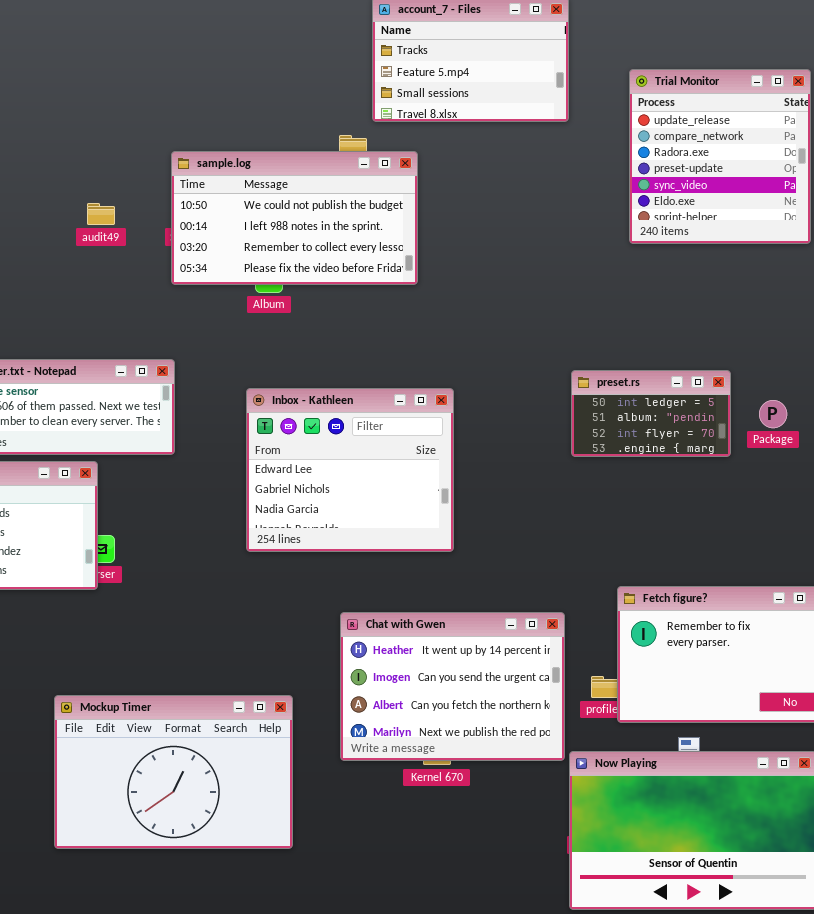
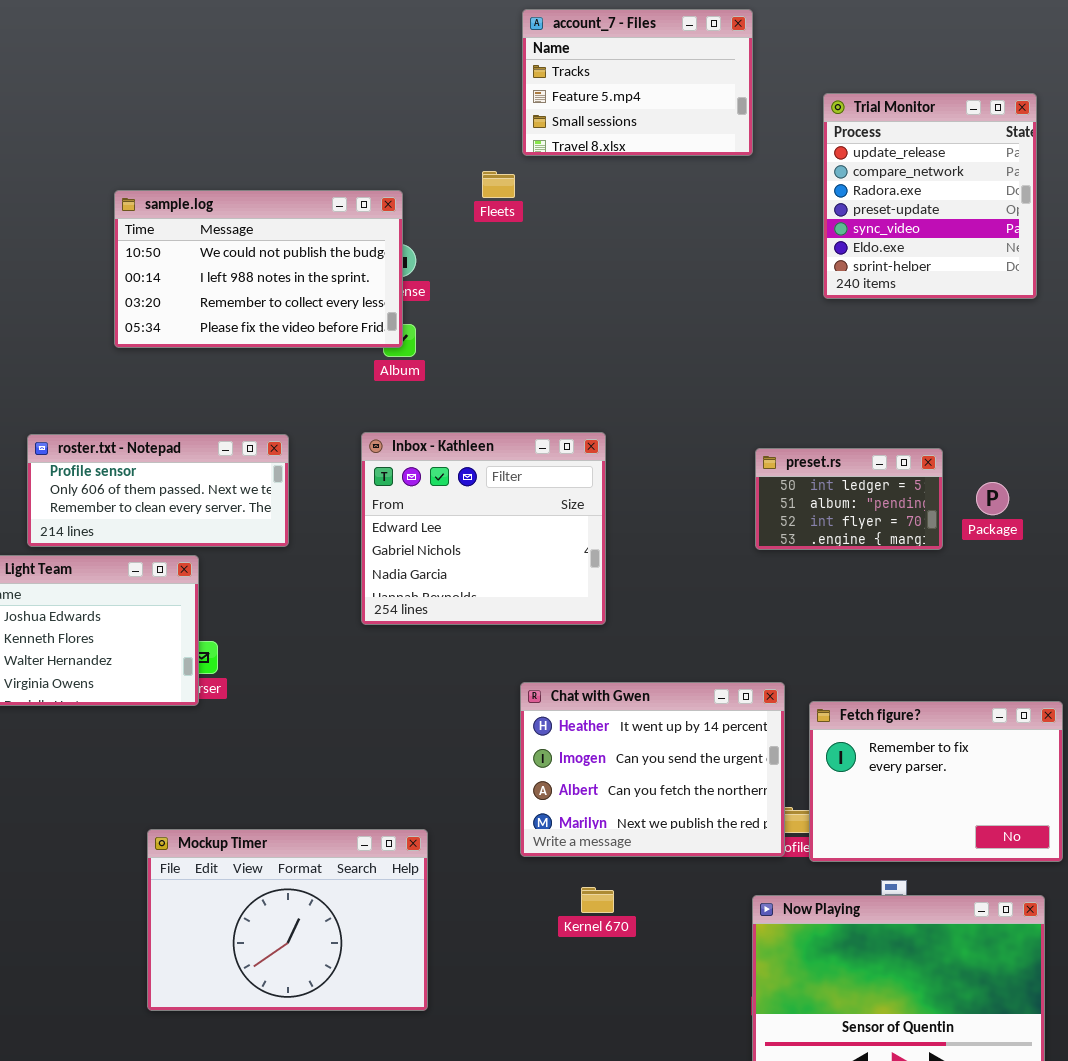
sample.log: [171,151,418,285] -> [114,190,403,348], moved
Inbox - Kathleen: [246,388,454,552] -> [361,432,606,625], moved
Chat with Gwen: [340,612,565,761] -> [520,682,785,857], moved

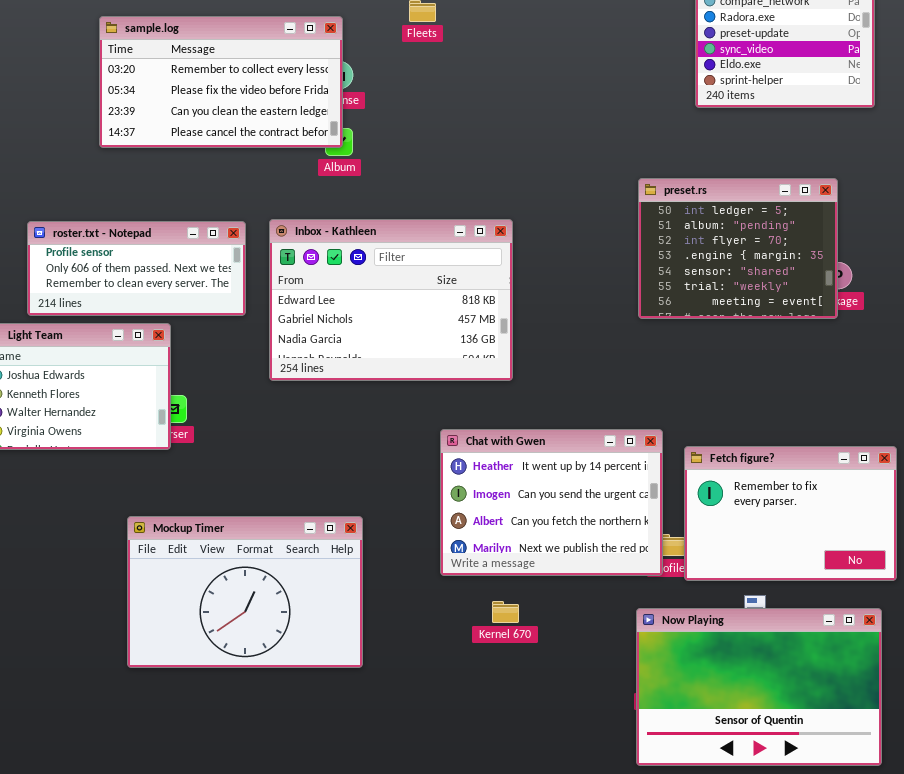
sample.log: [114,190,403,348] -> [99,16,343,148], scrolled down 2 rows
Inbox - Kathleen: [361,432,606,625] -> [269,219,513,381], resized
preset.rs: [755,448,943,550] -> [638,178,838,319], resized
Mockup Timer: [147,829,428,1011] -> [127,516,363,668], moved

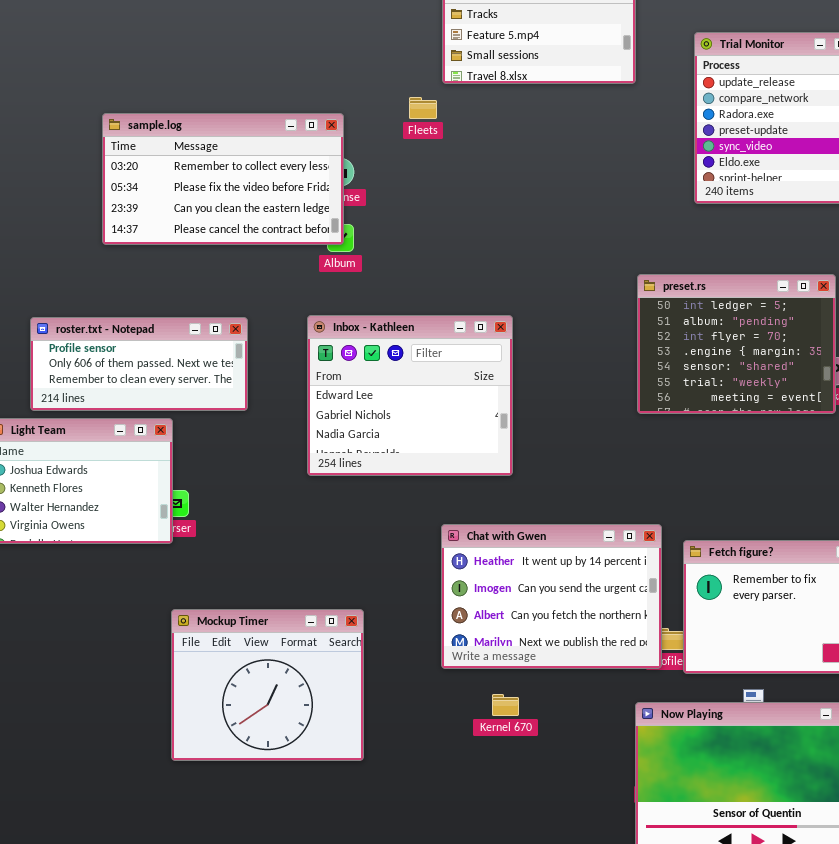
Inbox - Kathleen: [269,219,513,381] -> [307,315,513,476], resized
Mockup Timer: [127,516,363,668] -> [171,609,364,761], resized

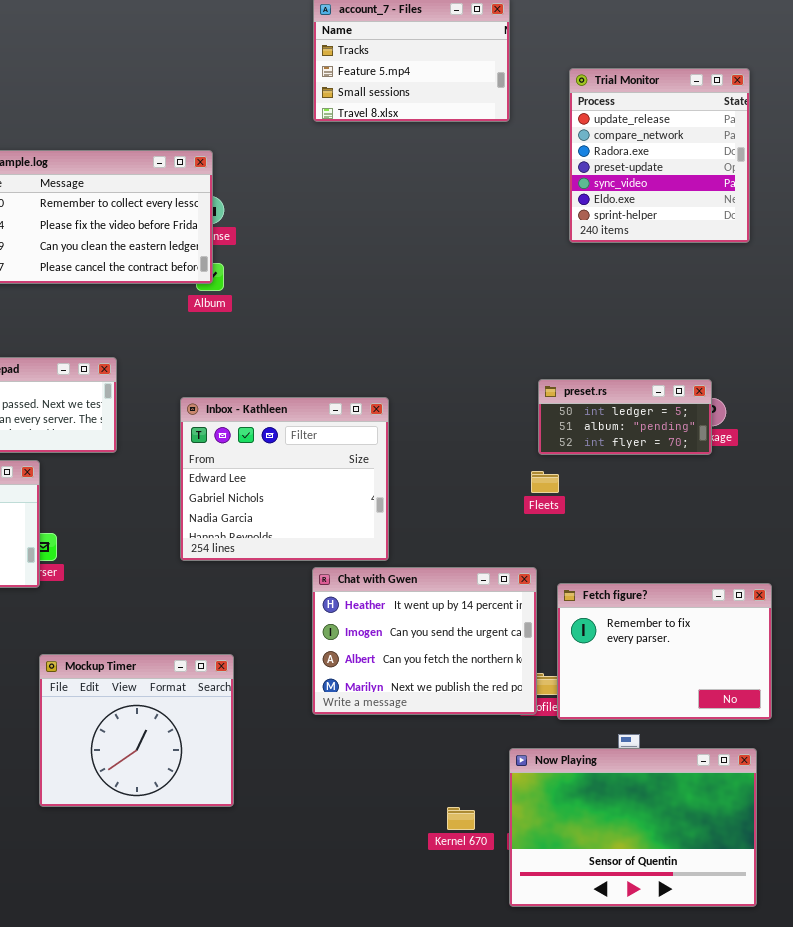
Fleets: [409,97,437,119] -> [531,471,559,493], moved
preset.rs: [637,274,836,414] -> [538,379,712,455], resized
Inbox - Kathleen: [307,315,513,476] -> [180,397,389,561], moved
Kernel 670: [492,694,519,716] -> [447,807,475,830], moved

